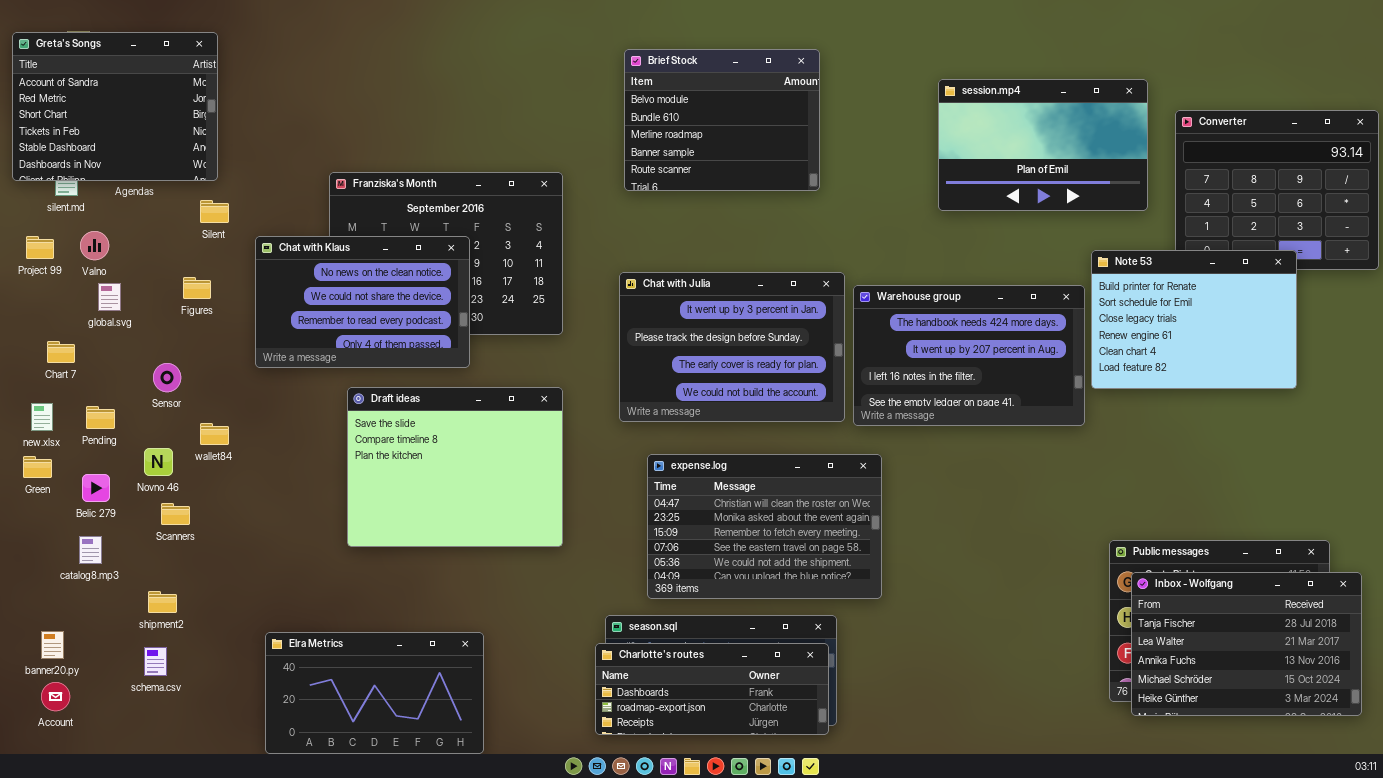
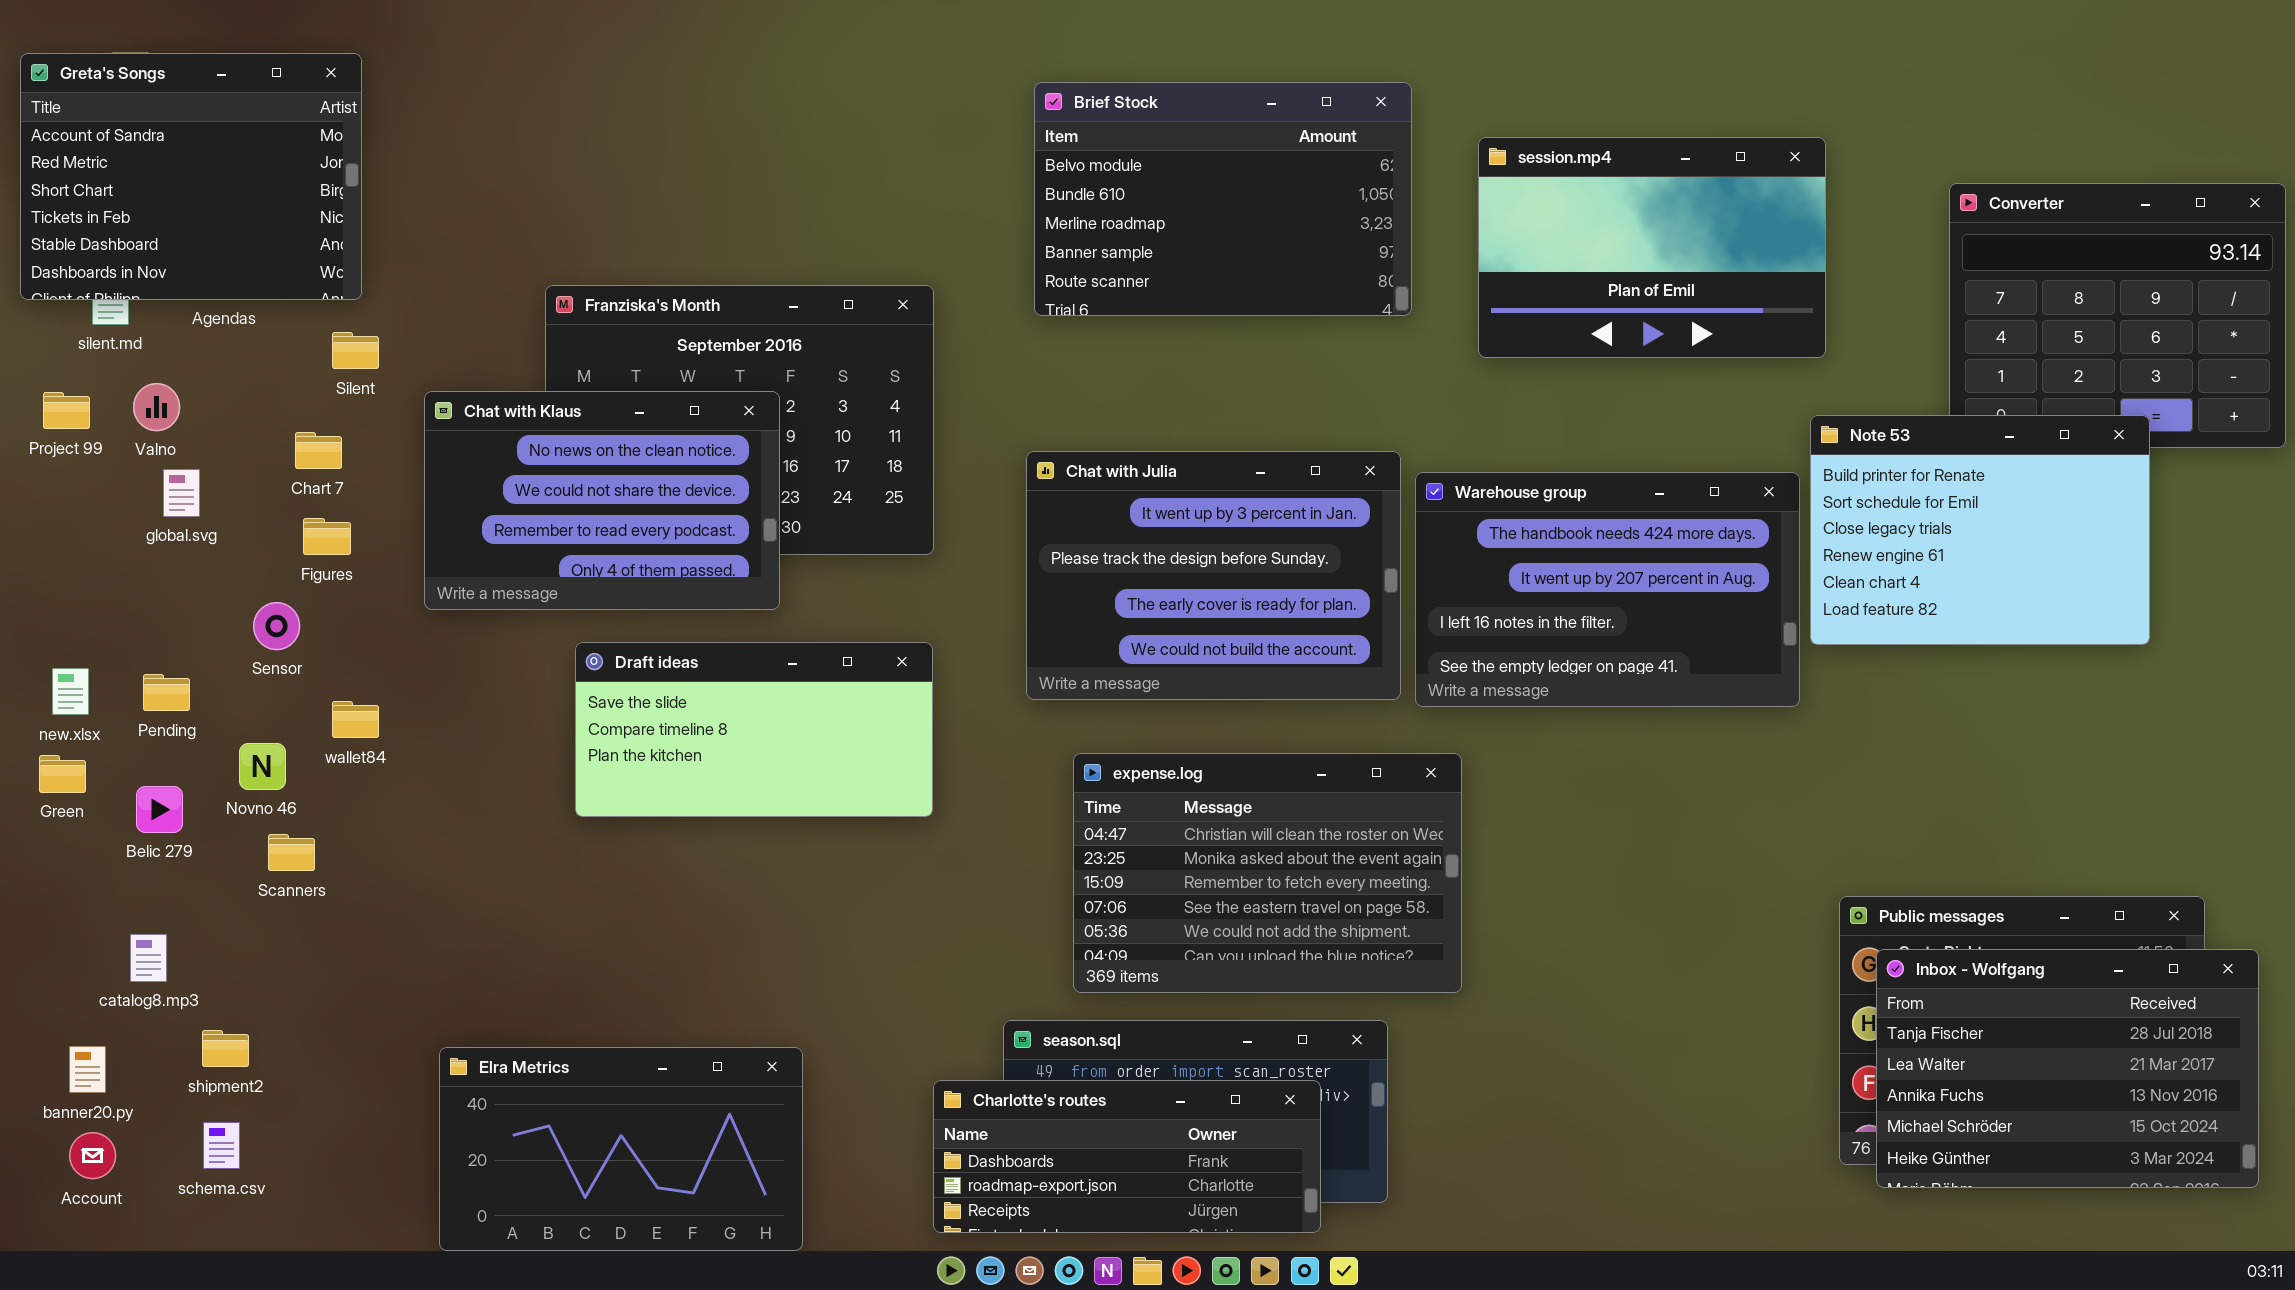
Brief Stock: [624,49,820,191] -> [1034,82,1412,316], resized
session.mp4: [938,79,1148,211] -> [1478,137,1826,358], moved
Figures: [183,277,211,299] -> [303,518,351,555], moved
Chart 7: [47,341,75,363] -> [295,432,342,469], moved
Draft ideas: [347,387,563,547] -> [575,642,933,817], resized
catalog8.mp3: [79,536,102,564] -> [130,934,167,982], moved
shipment2: [148,591,177,613] -> [202,1030,249,1067], moved
Charlotte's routes: [595,643,829,735] -> [933,1080,1321,1233], moved
schema.csv: [144,647,167,676] -> [203,1122,240,1169], moved

